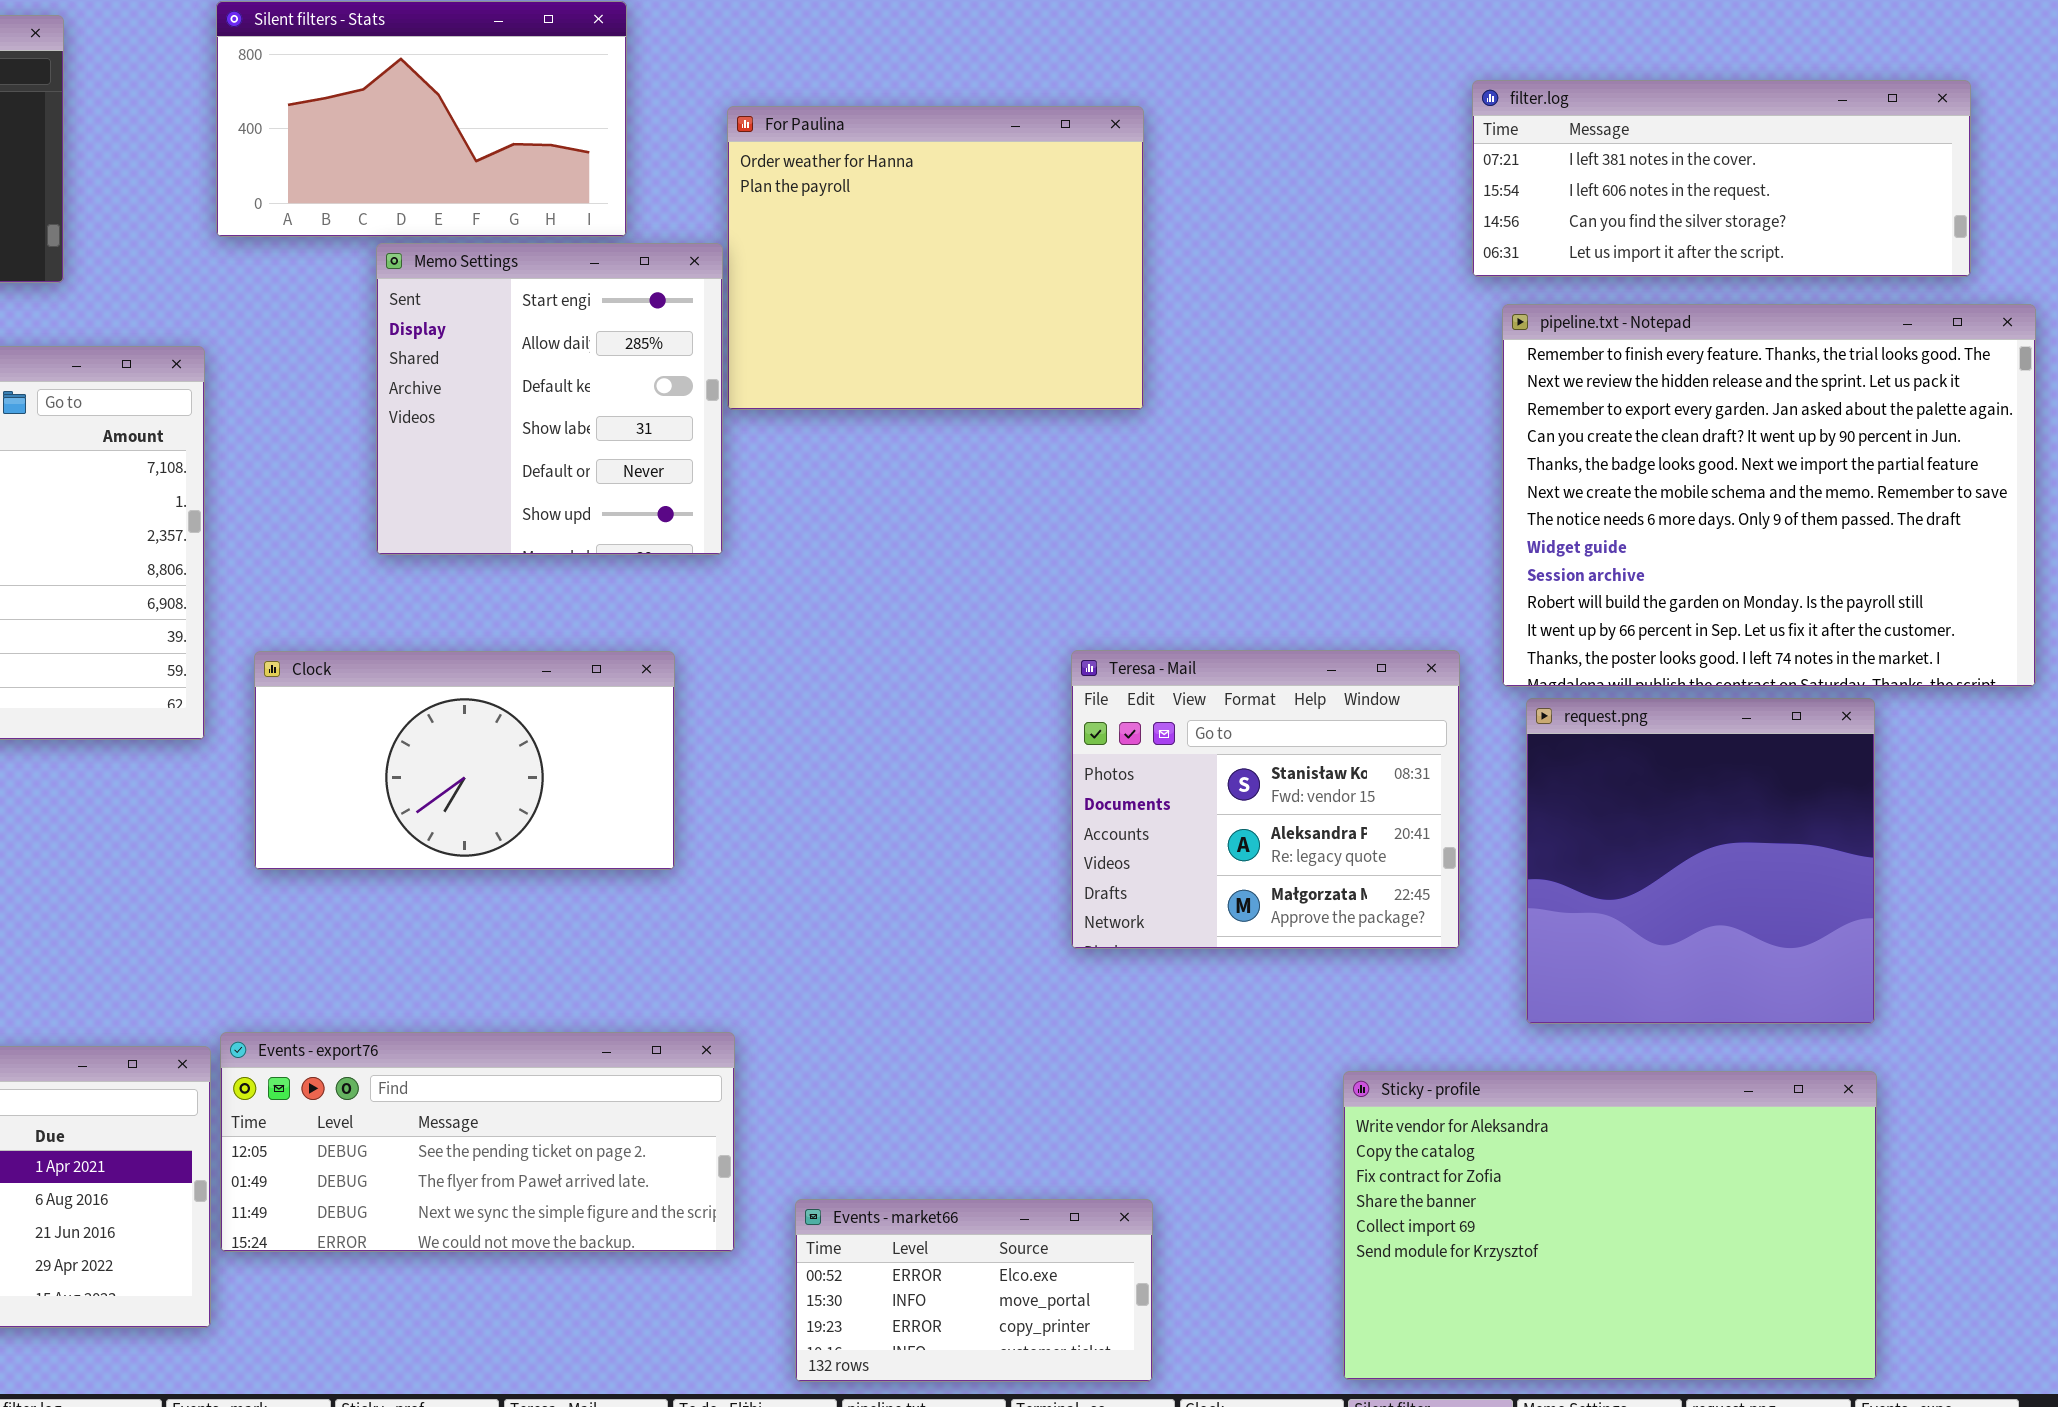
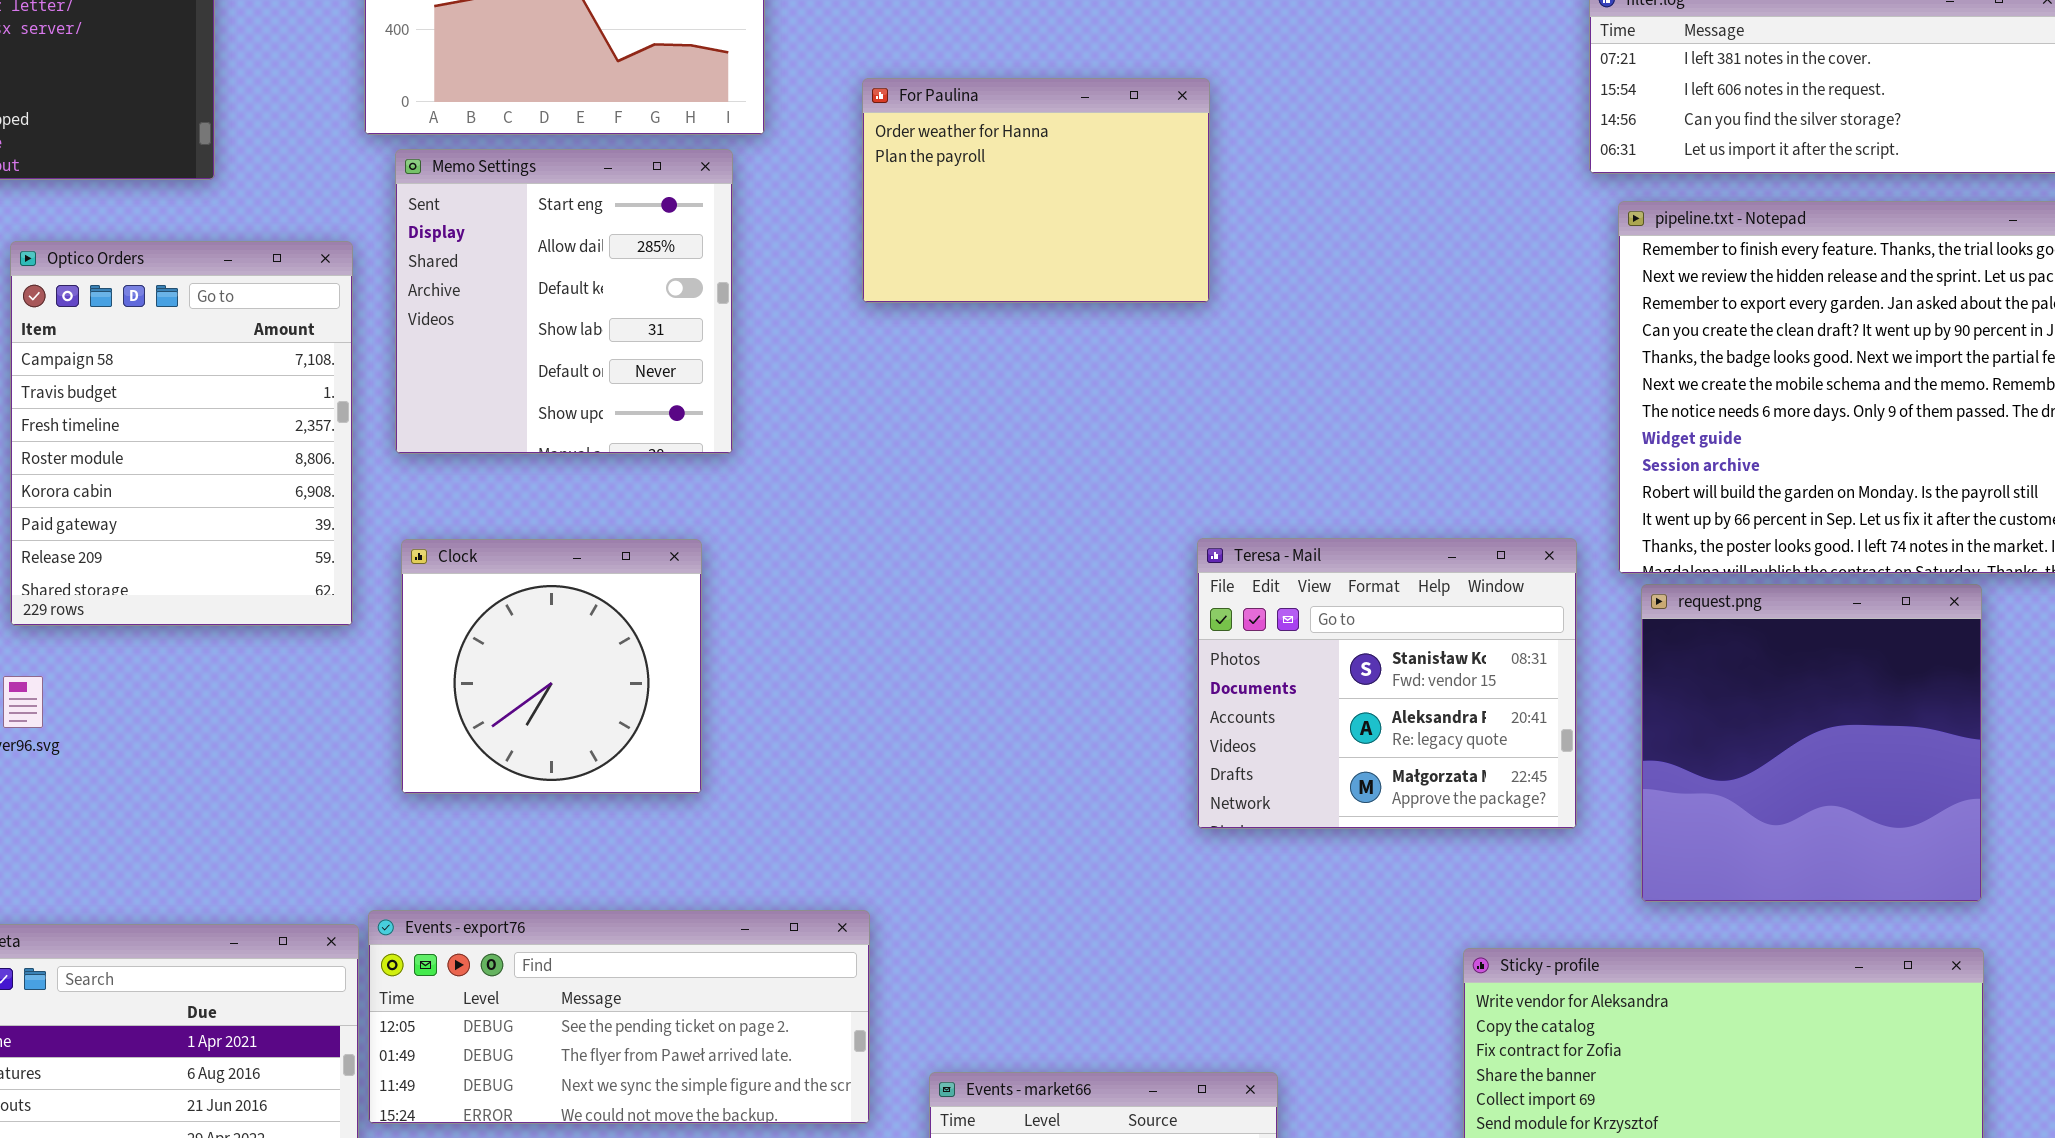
For Paulina: [727,106,1144,410] -> [862,78,1210,303], resized
Memo Settings: [376,243,723,555] -> [395,149,733,454], moved
Clock: [254,651,675,870] -> [401,539,702,794], resized

